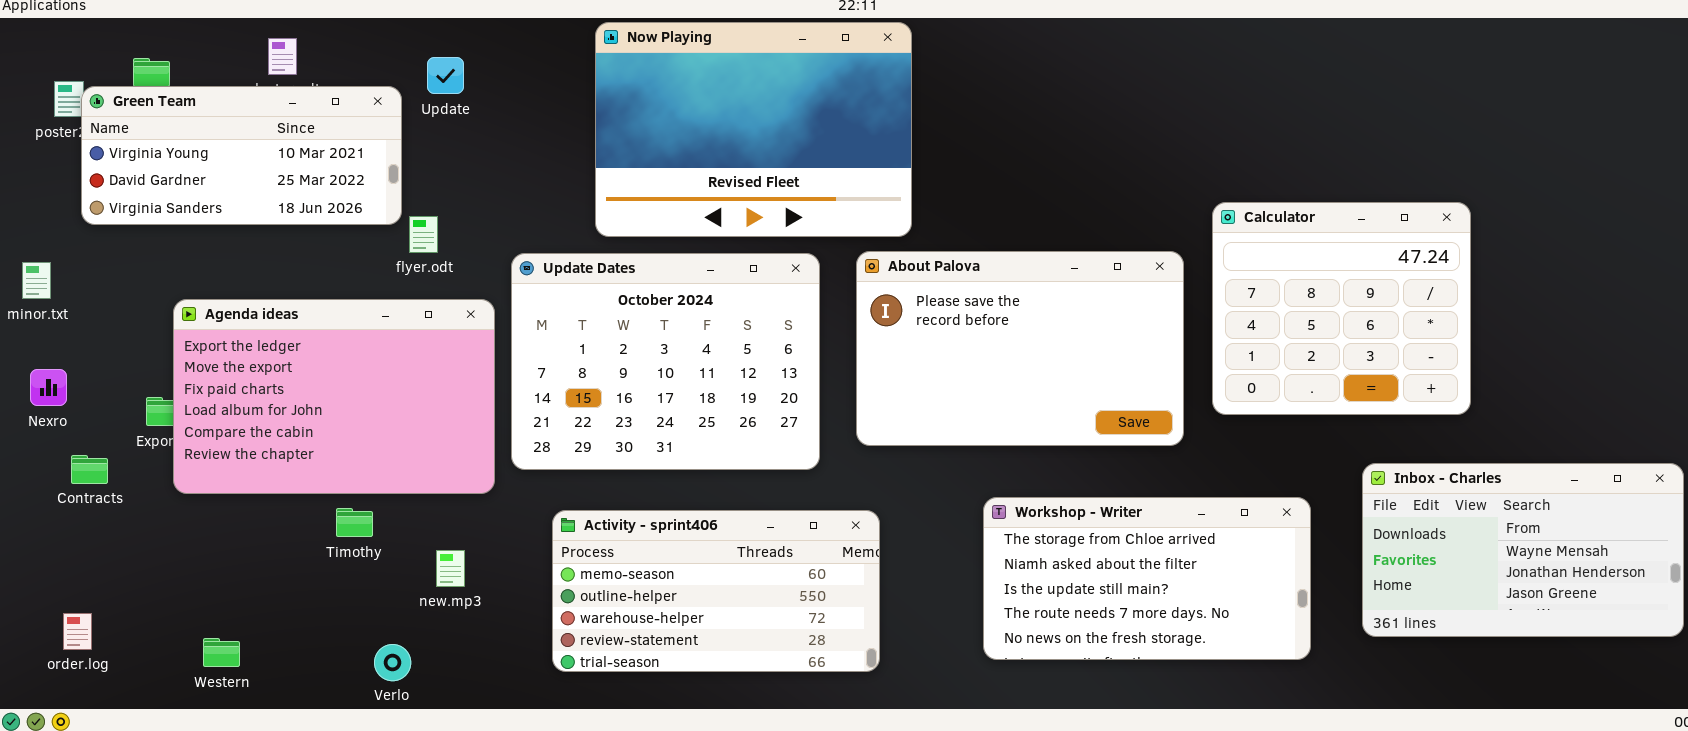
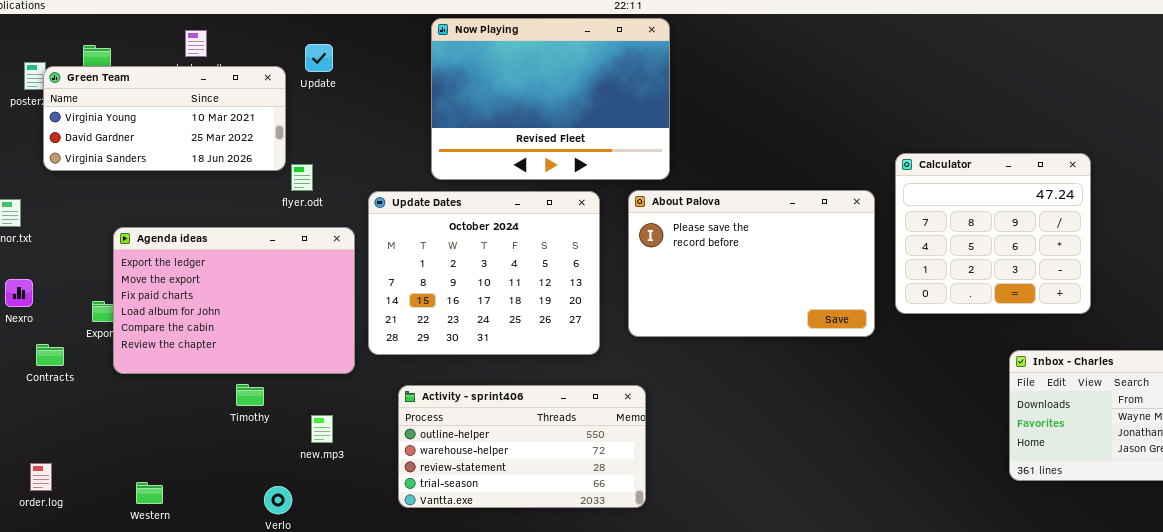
Workshop - Writer: [983,497,1311,660] -> none, closed
Activity - sprint406: [552,510,880,672] -> [398,385,646,508], scrolled down 1 row

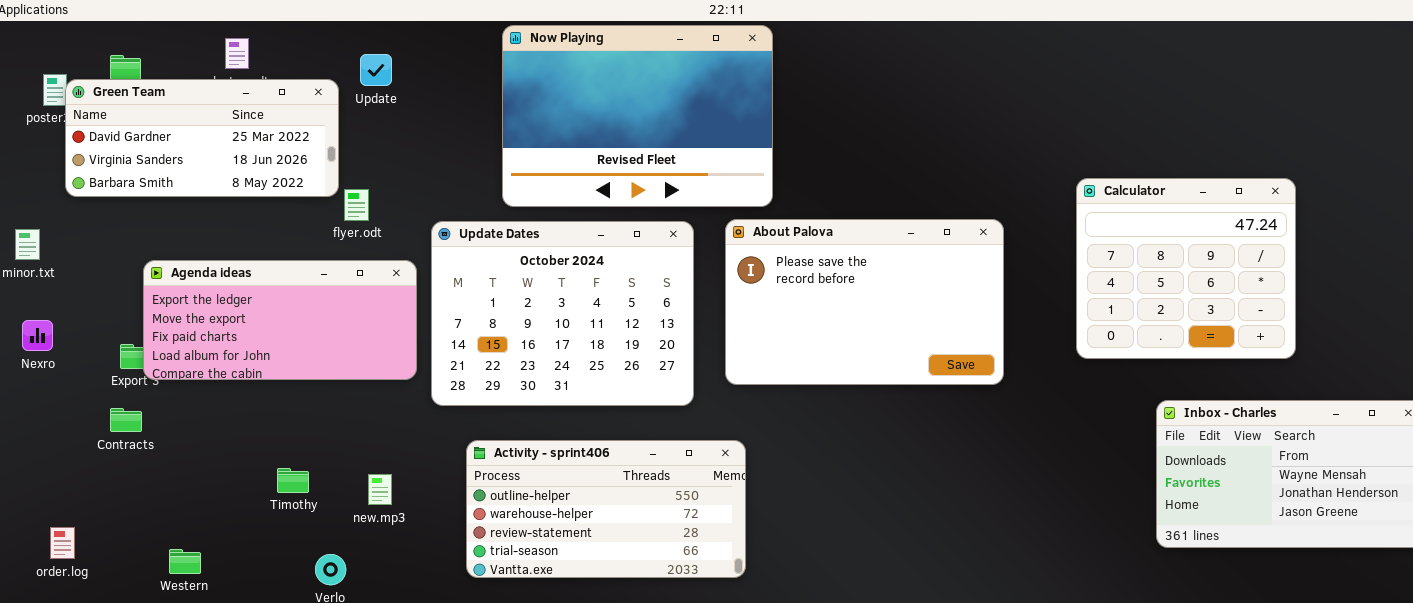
Green Team: [43,66,286,171] -> [65,79,339,197], scrolled down 1 row
Calculator: [895,153,1091,314] -> [1076,178,1296,359], moved
Agenda ideas: [113,227,355,374] -> [143,260,417,380], resized
Contracts: [36,344,64,366] -> [110,408,142,432], moved
Timothy: [236,384,264,406] -> [277,468,309,493], moved

